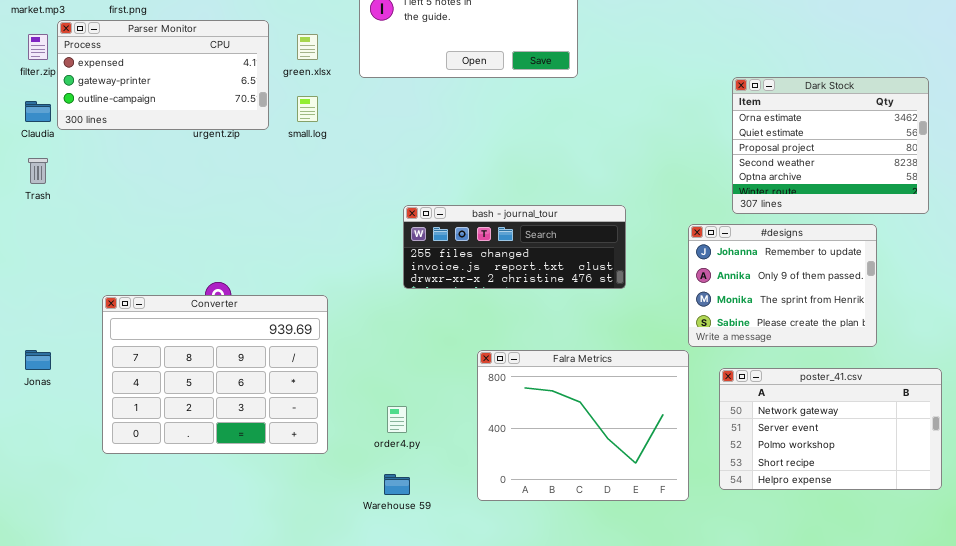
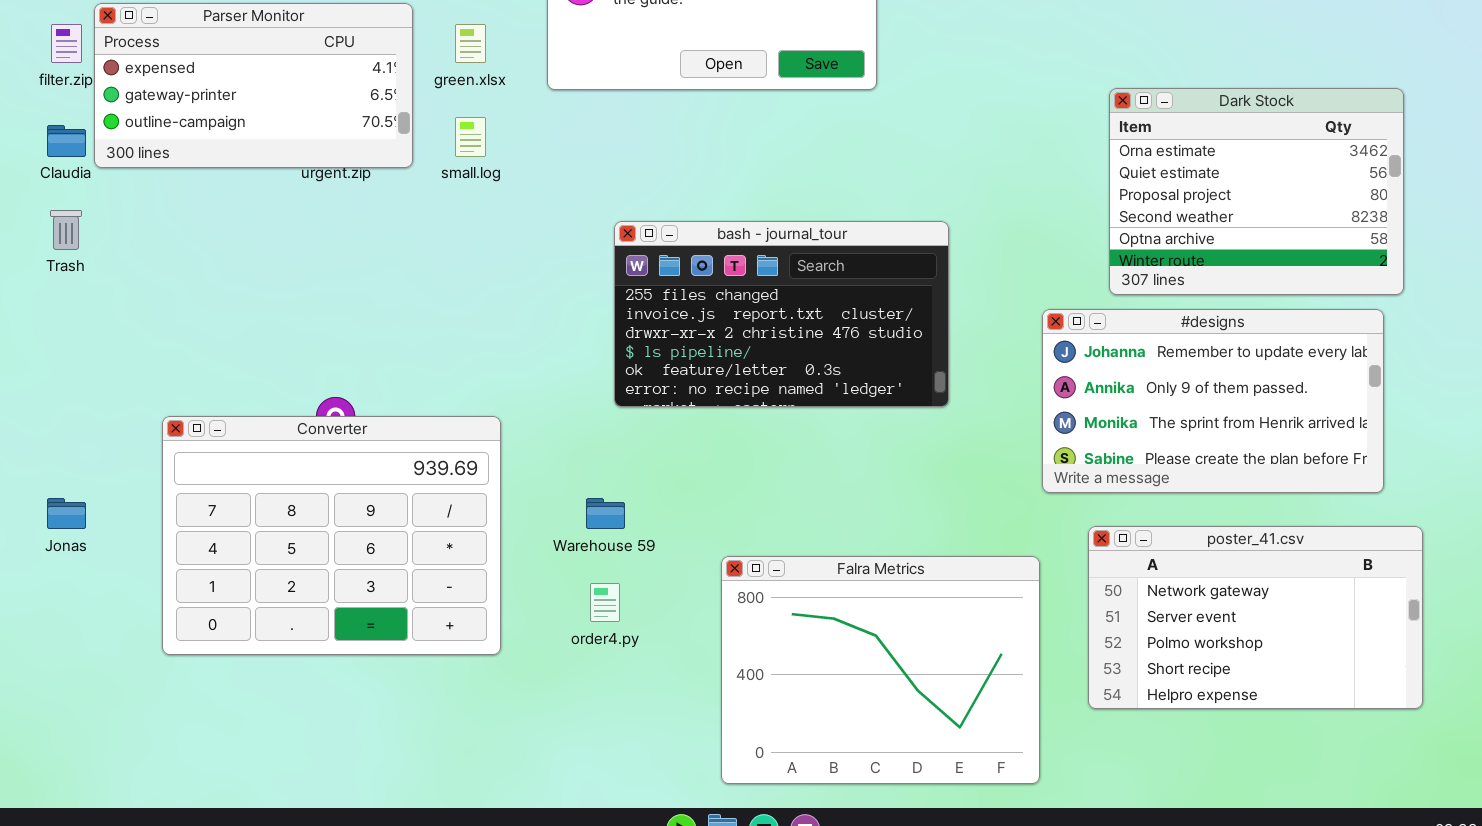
bash - journal_tour: [403,205,626,289] -> [614,221,949,407], resized
#designs: [688,224,877,347] -> [1042,309,1384,493], resized
Falra Metrics: [477,350,689,501] -> [721,556,1040,784], moved
Warehouse 59: [384,474,410,495] -> [586,498,625,529], moved

